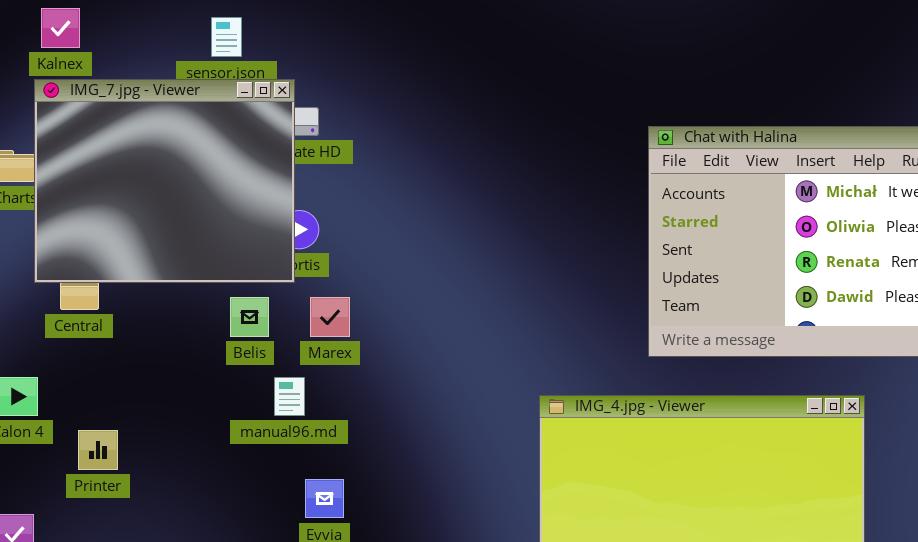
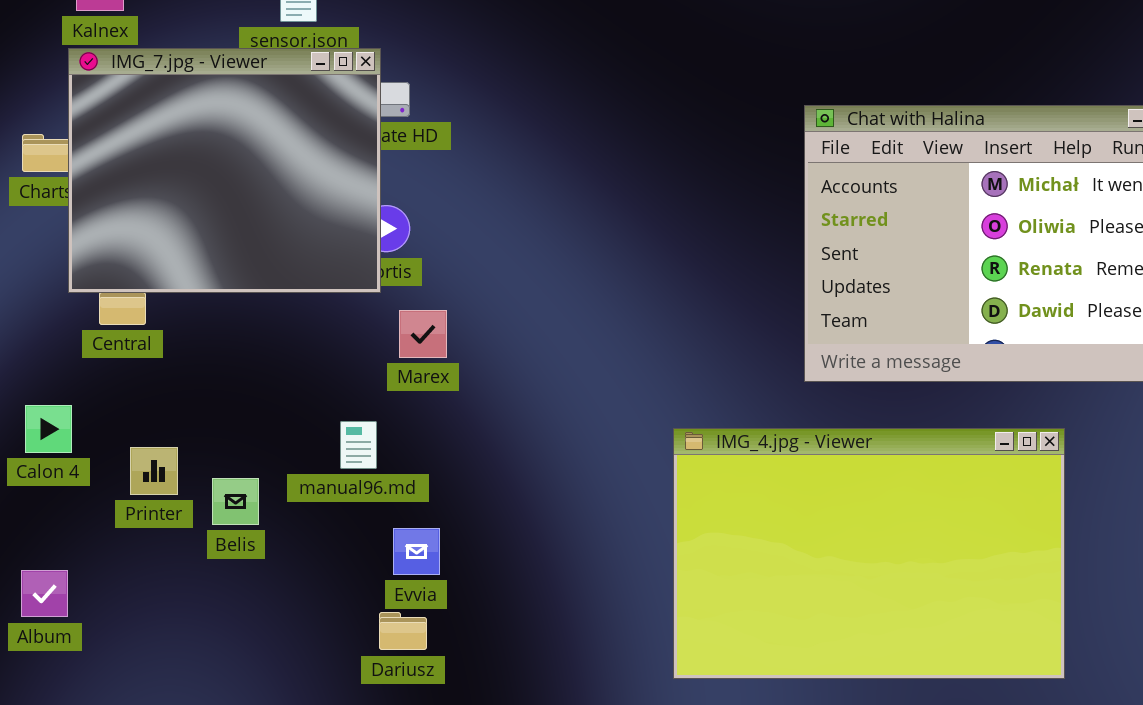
Belis: [230,297,269,337] -> [212,478,259,525], moved
manual96.md: [274,377,305,416] -> [340,421,377,469], moved
Printer: [78,430,118,470] -> [130,447,178,495], moved

